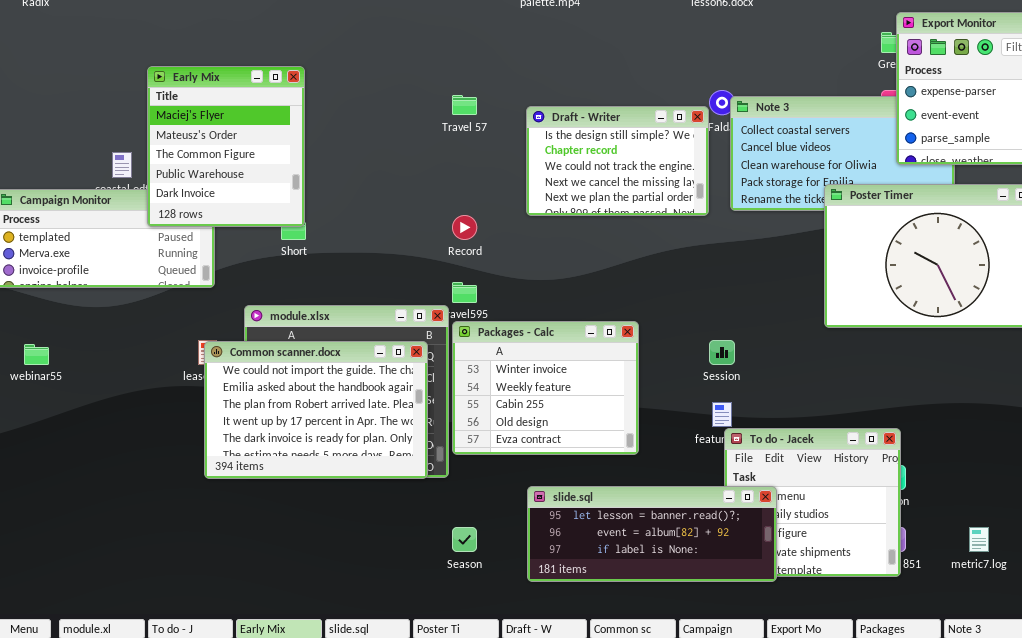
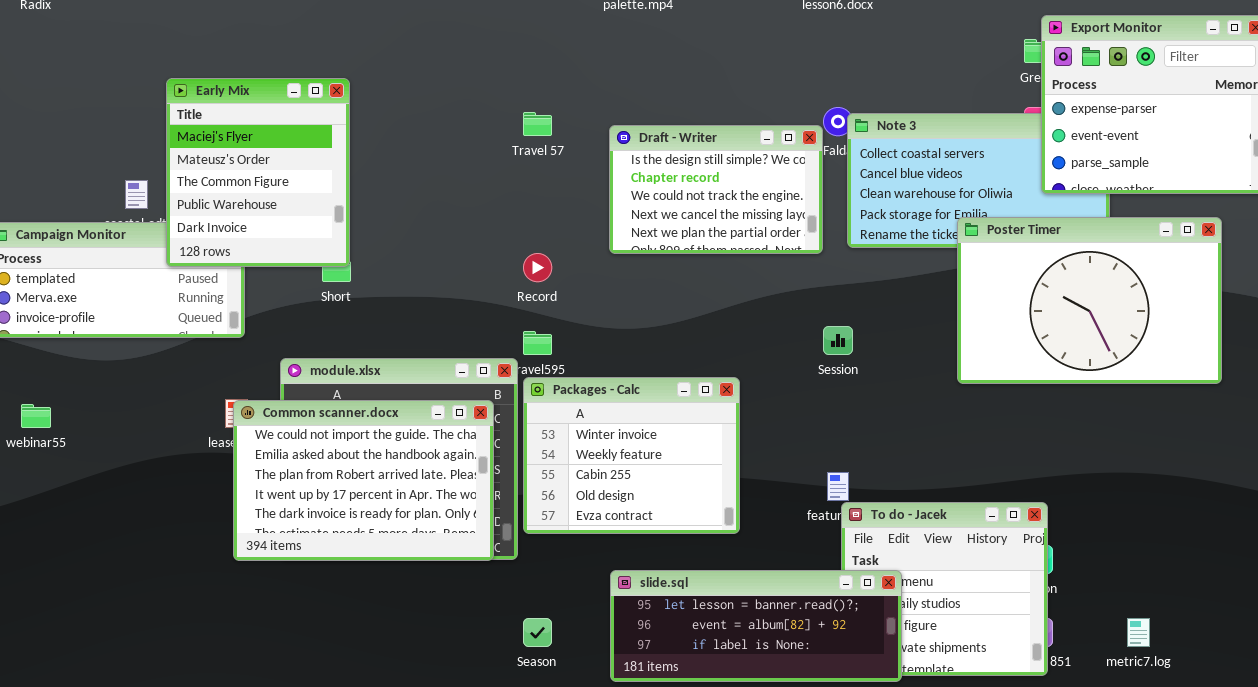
Session: [709,340,735,365] -> [823,326,853,355], moved

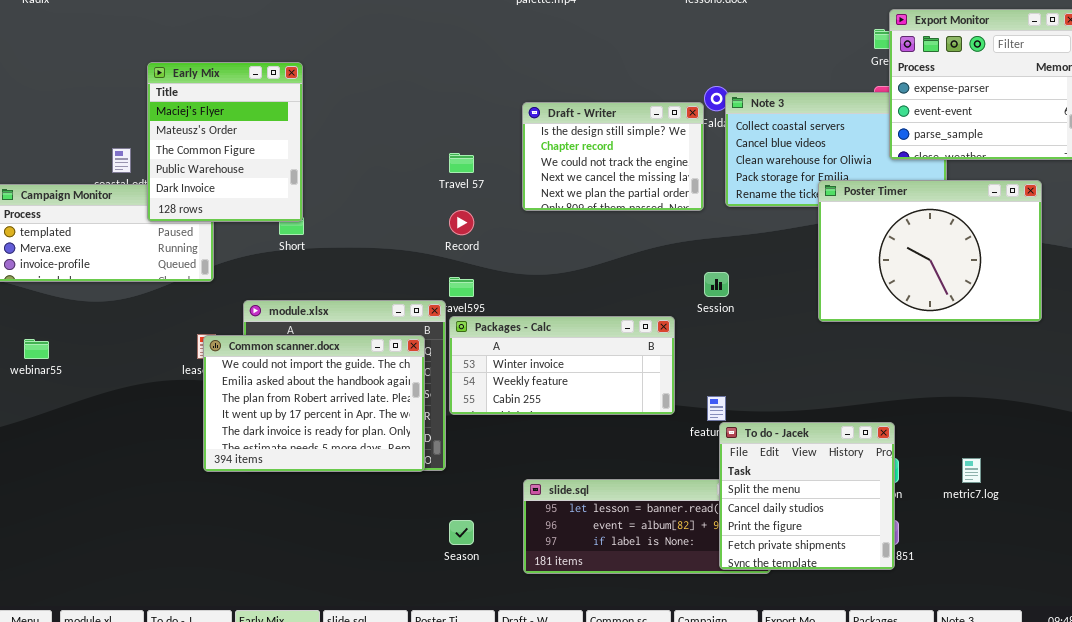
Travel 57: [523,112,552,136] -> [449,153,474,173], moved
Packages - Calc: [523,377,740,534] -> [449,316,675,415], resized
To do - Jacek: [841,502,1048,676] -> [719,422,895,570], raised
metric7.log: [1127,618,1150,647] -> [962,458,981,483], moved

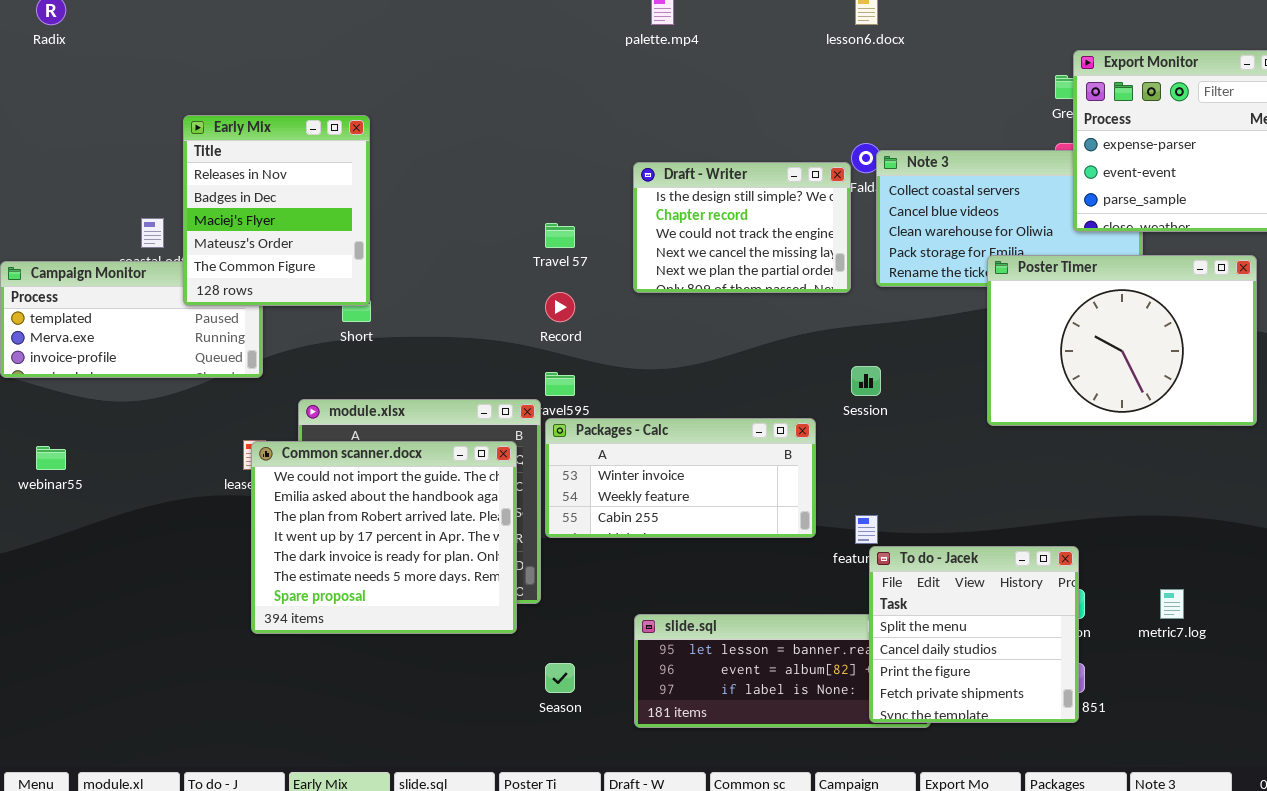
Early Mix: [147,62,303,222] -> [183,115,370,306], scrolled up 2 rows
Common scanner.docx: [203,335,425,472] -> [251,441,517,634], resized

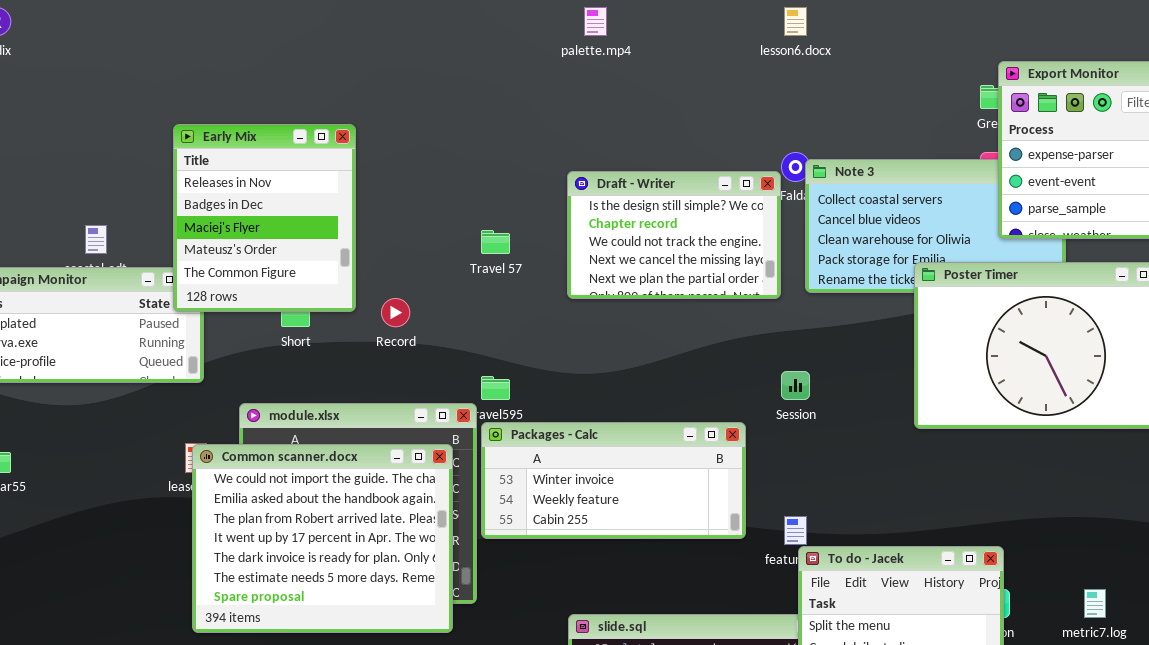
Early Mix: [183,115,370,306] -> [173,124,356,312], moved
Record: [545,292,575,322] -> [381,298,410,327], moved

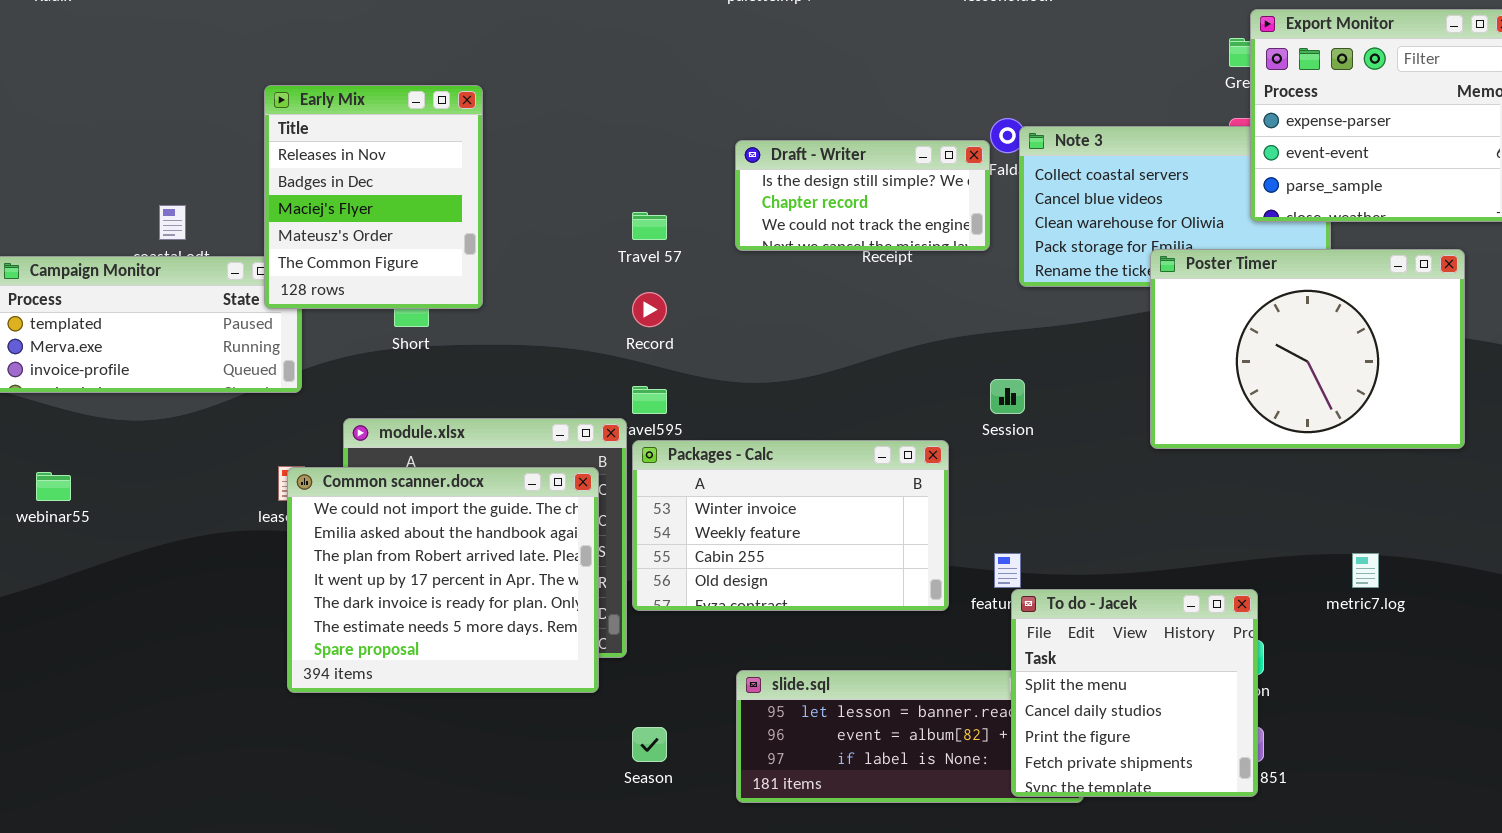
Draft - Writer: [567,171,781,299] -> [735,140,990,251], resized
Record: [381,298,410,327] -> [632,292,667,327], moved
Packages - Calc: [481,422,746,539] -> [632,440,949,611], resized
metric7.log: [1084,589,1106,618] -> [1352,553,1379,588], moved

